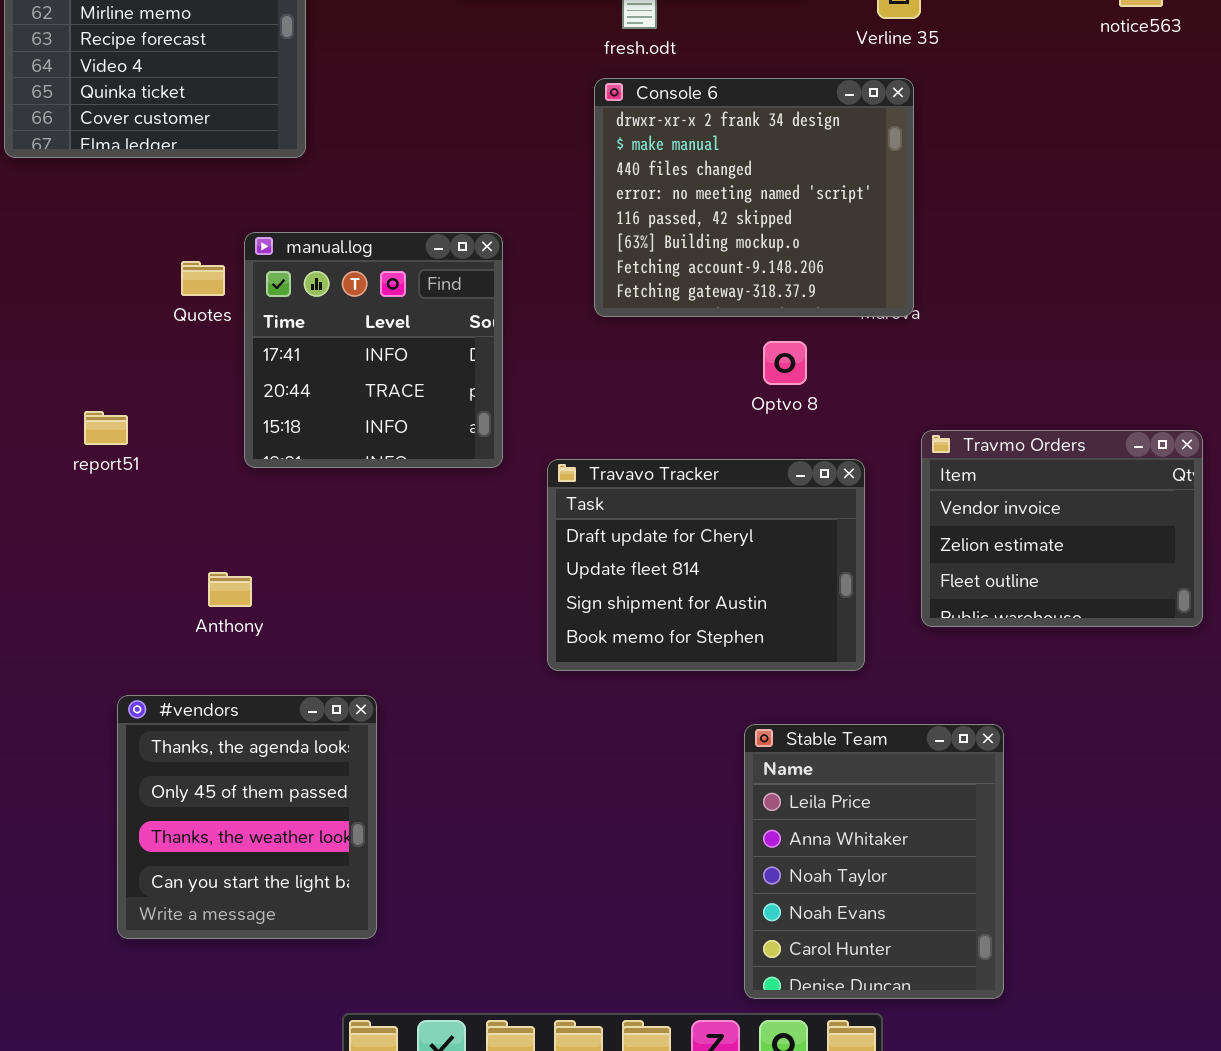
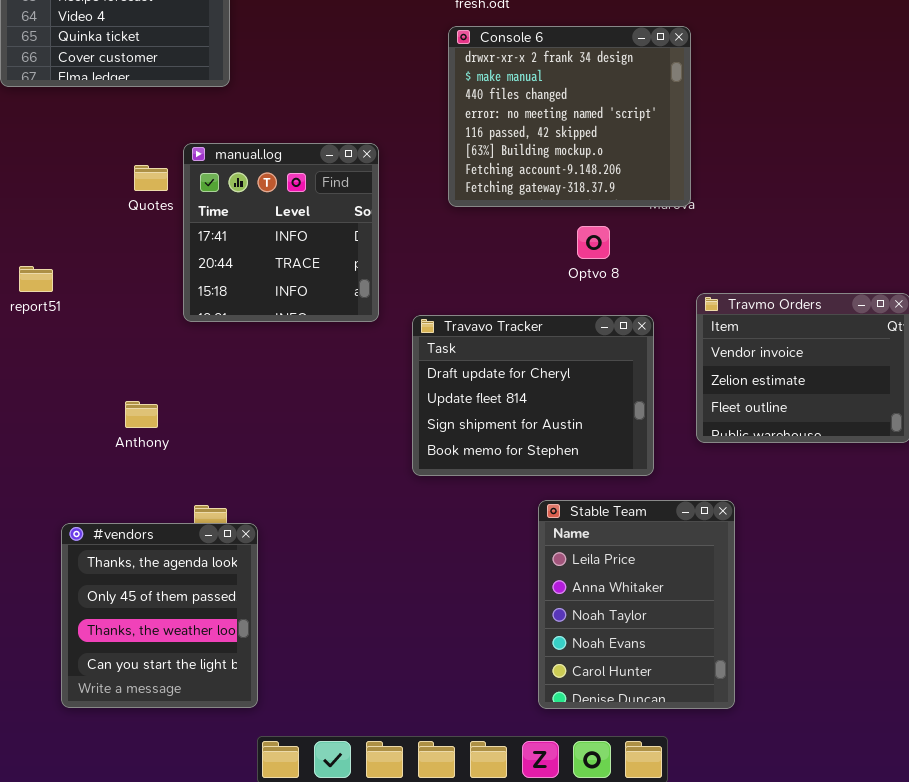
report51: [84,411,128,445] -> [19,266,53,292], moved
Anthony: [208,572,252,607] -> [125,401,158,428], moved
#vendors: [117,695,377,939] -> [61,523,258,708], moved
Stable Team: [744,724,1004,999] -> [538,500,735,709], moved

